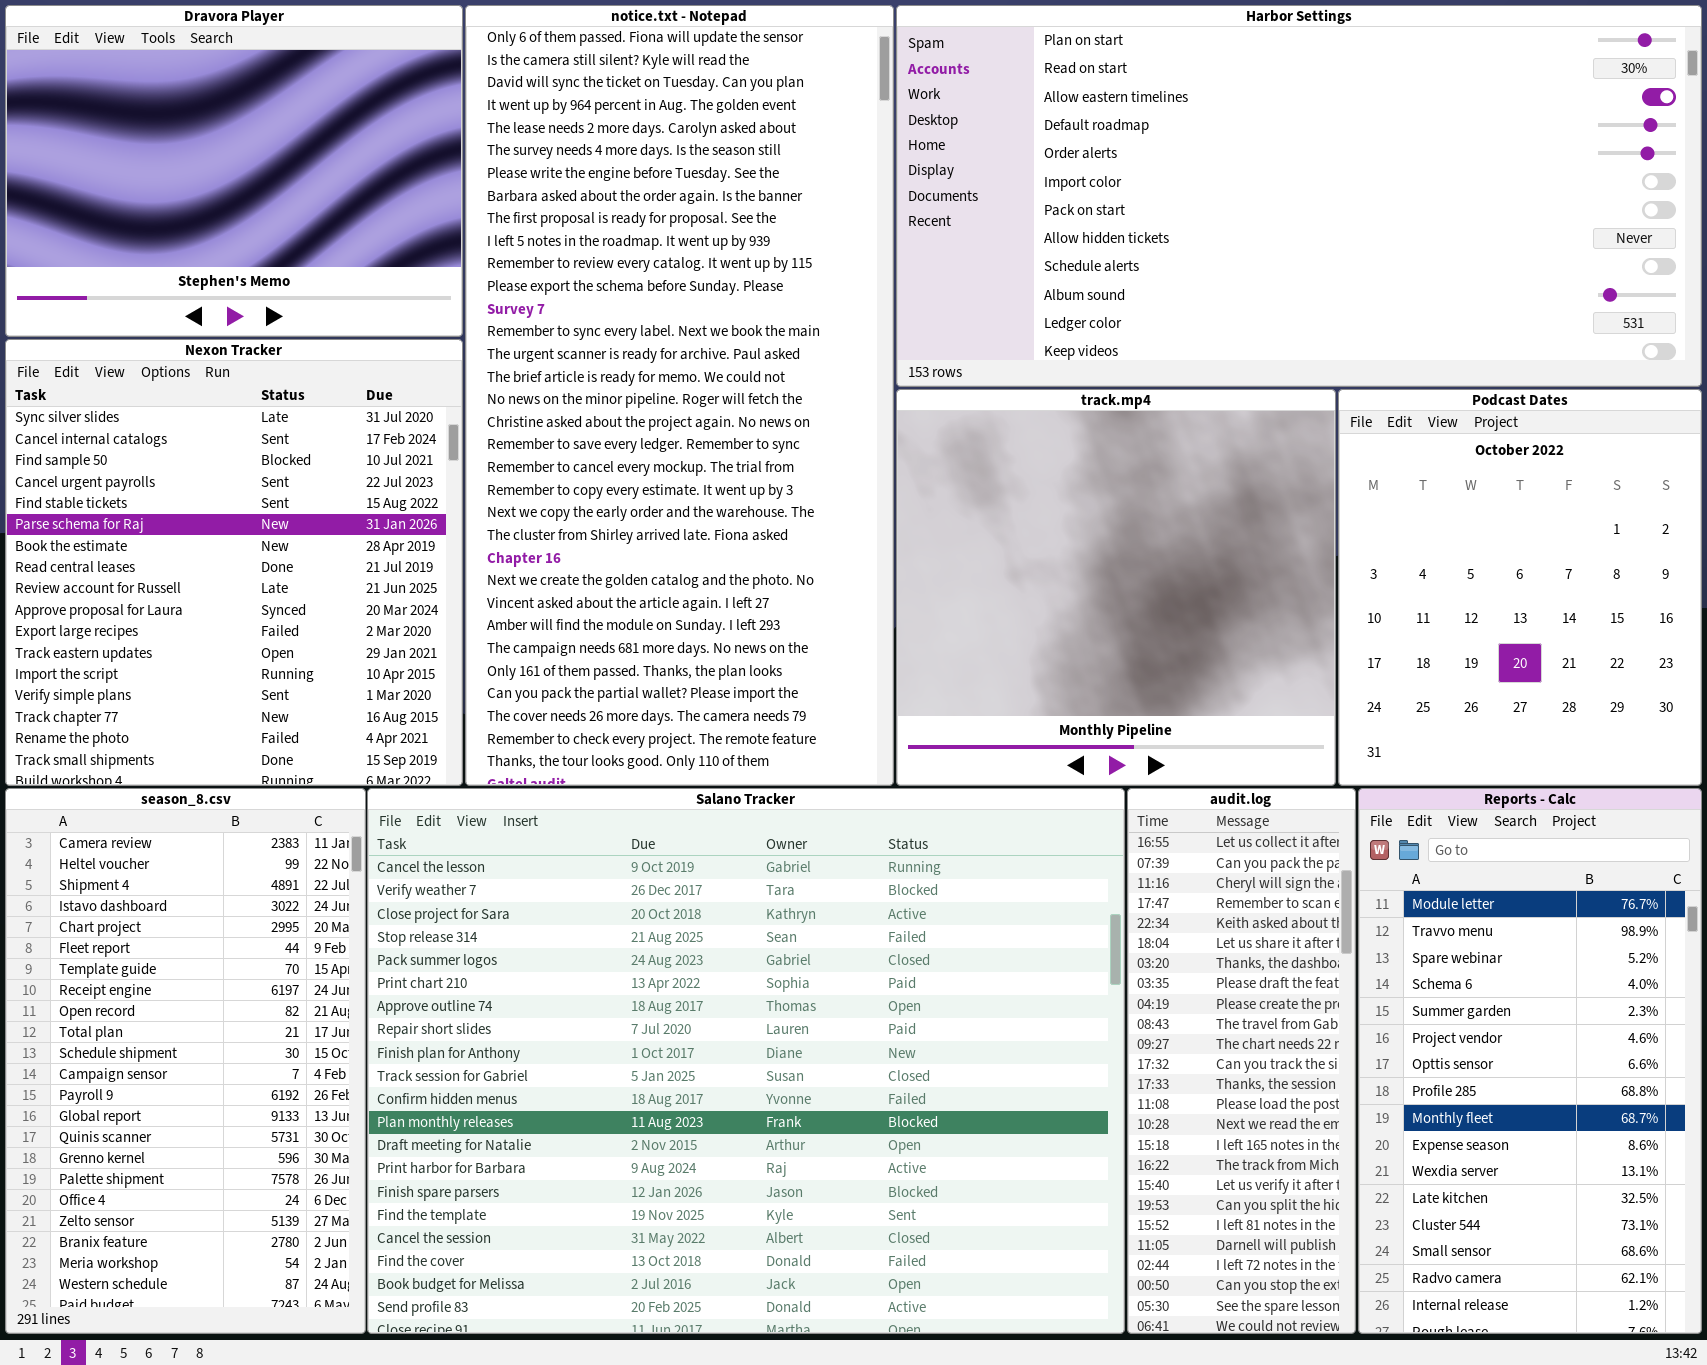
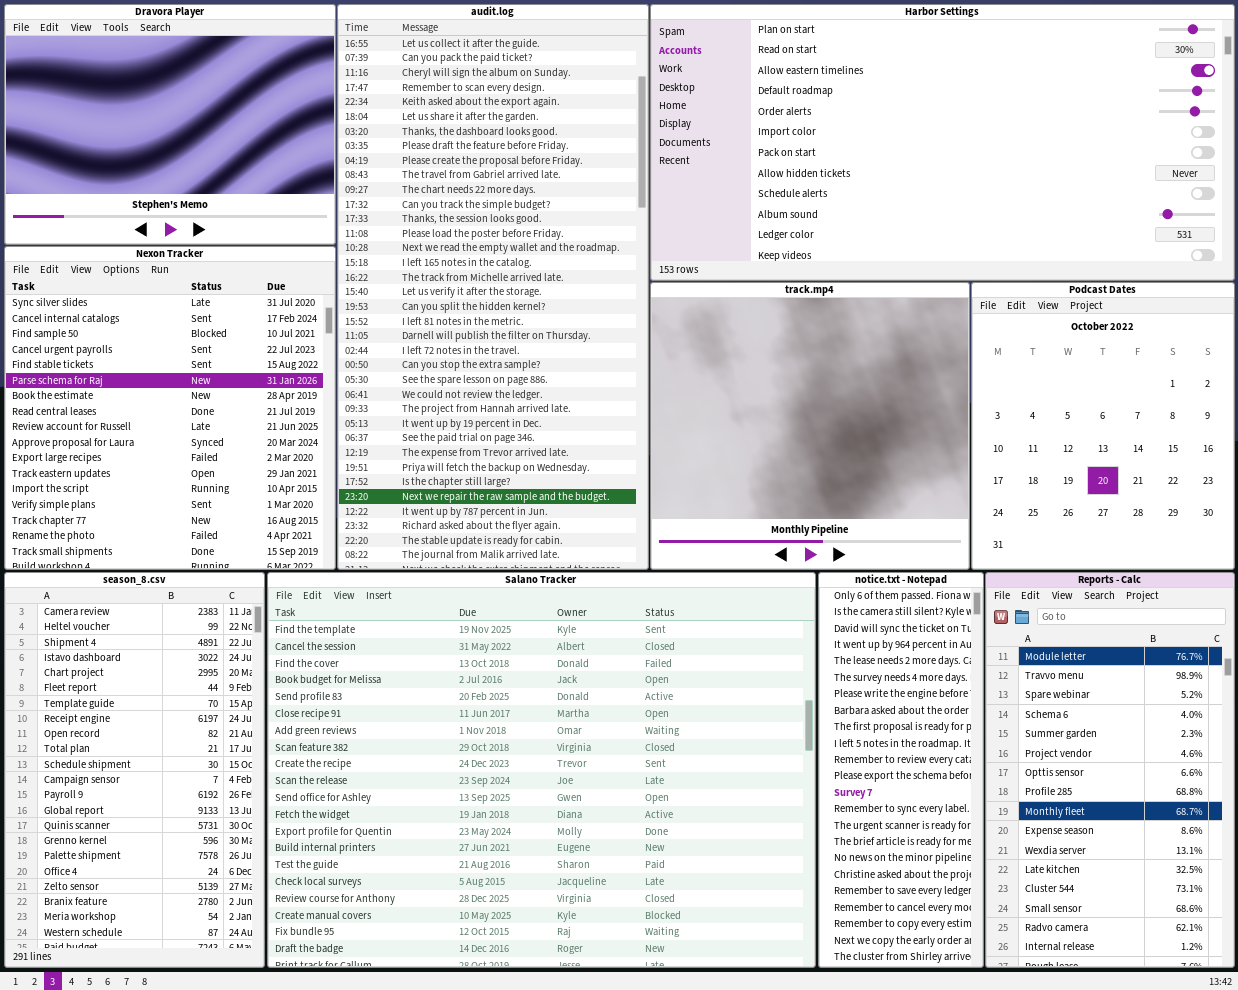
notice.txt - Notepad: [465,5,894,786] -> [818,572,984,968], moved, resized
Salano Tracker: [367,788,1125,1334] -> [267,572,816,968], scrolled down 15 rows
audit.log: [1127,788,1356,1334] -> [337,4,649,570], moved, resized

